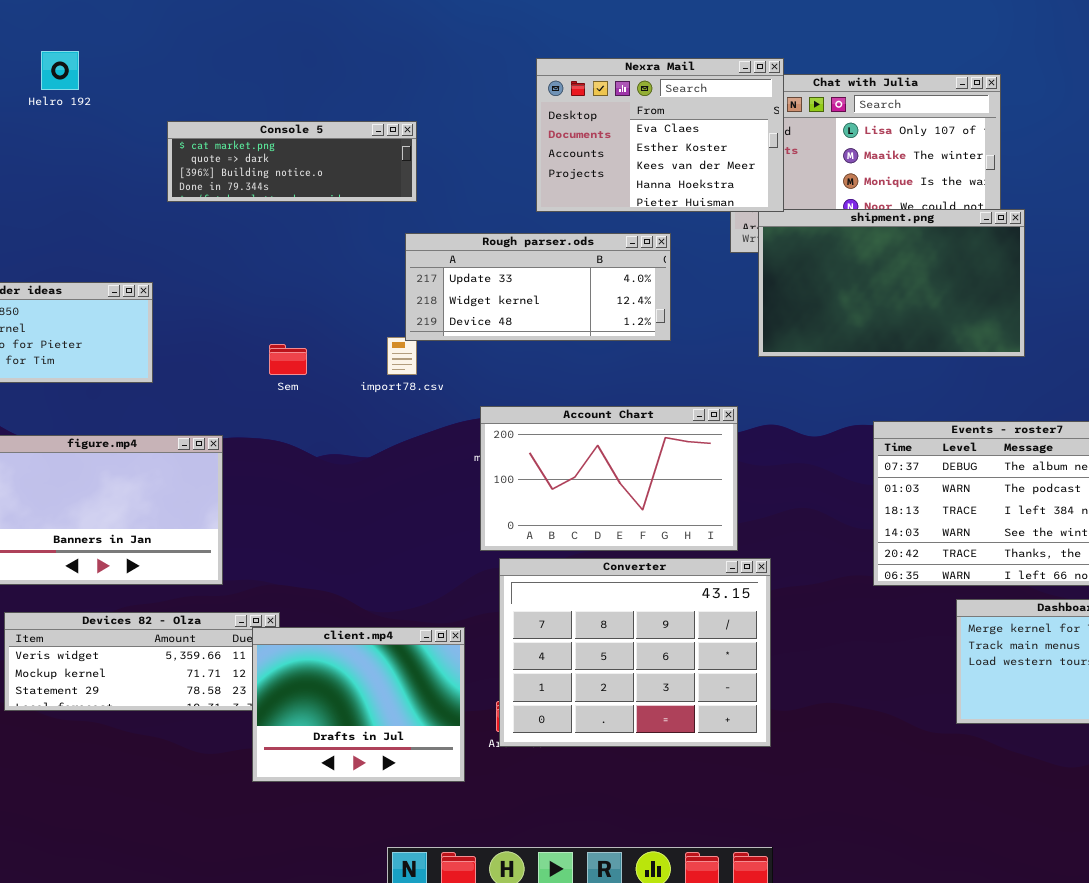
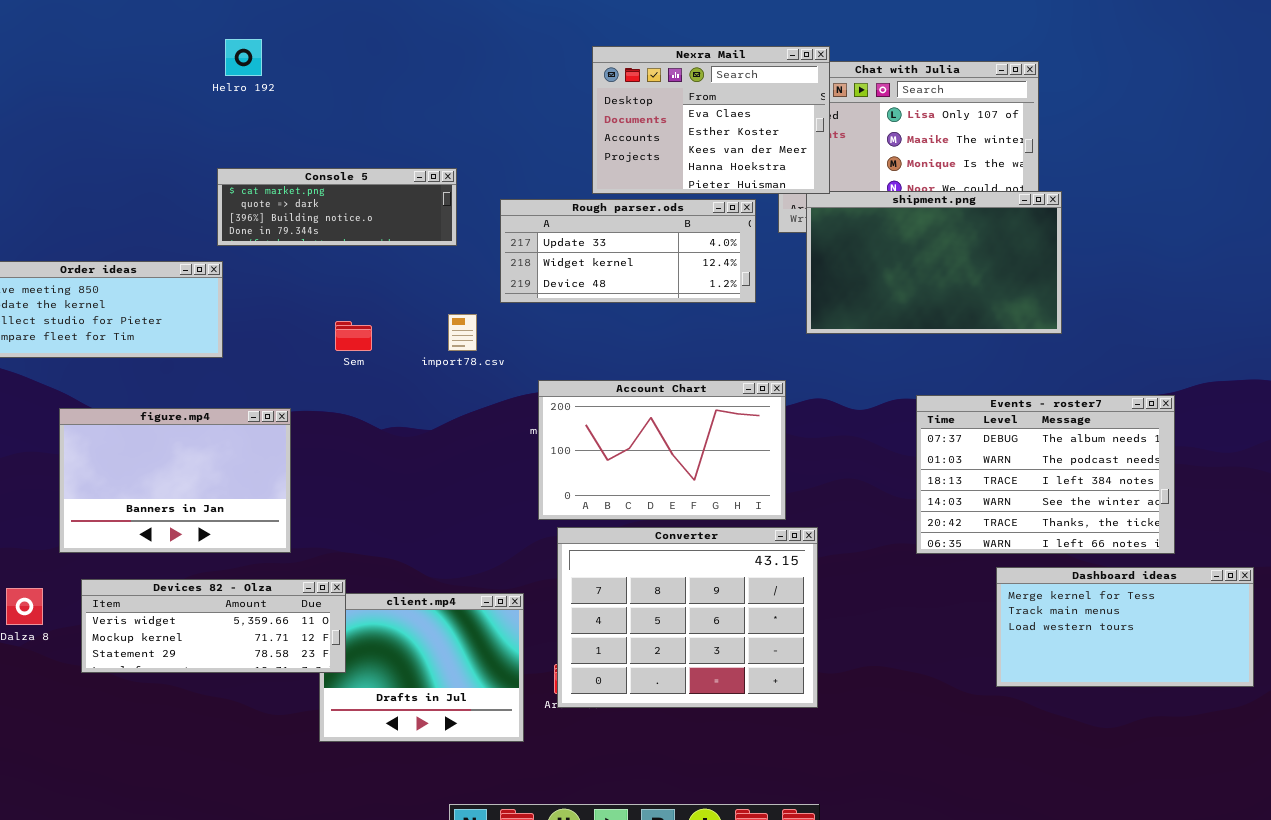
Helro 192: [41,51,79,90] -> [225,39,262,76], moved
Console 5: [167,121,417,202] -> [217,168,457,246], moved
Rough parser.ods: [405,233,671,341] -> [500,199,756,303], moved
Devices 82 - Olza: [4,612,280,711] -> [81,579,346,673], raised

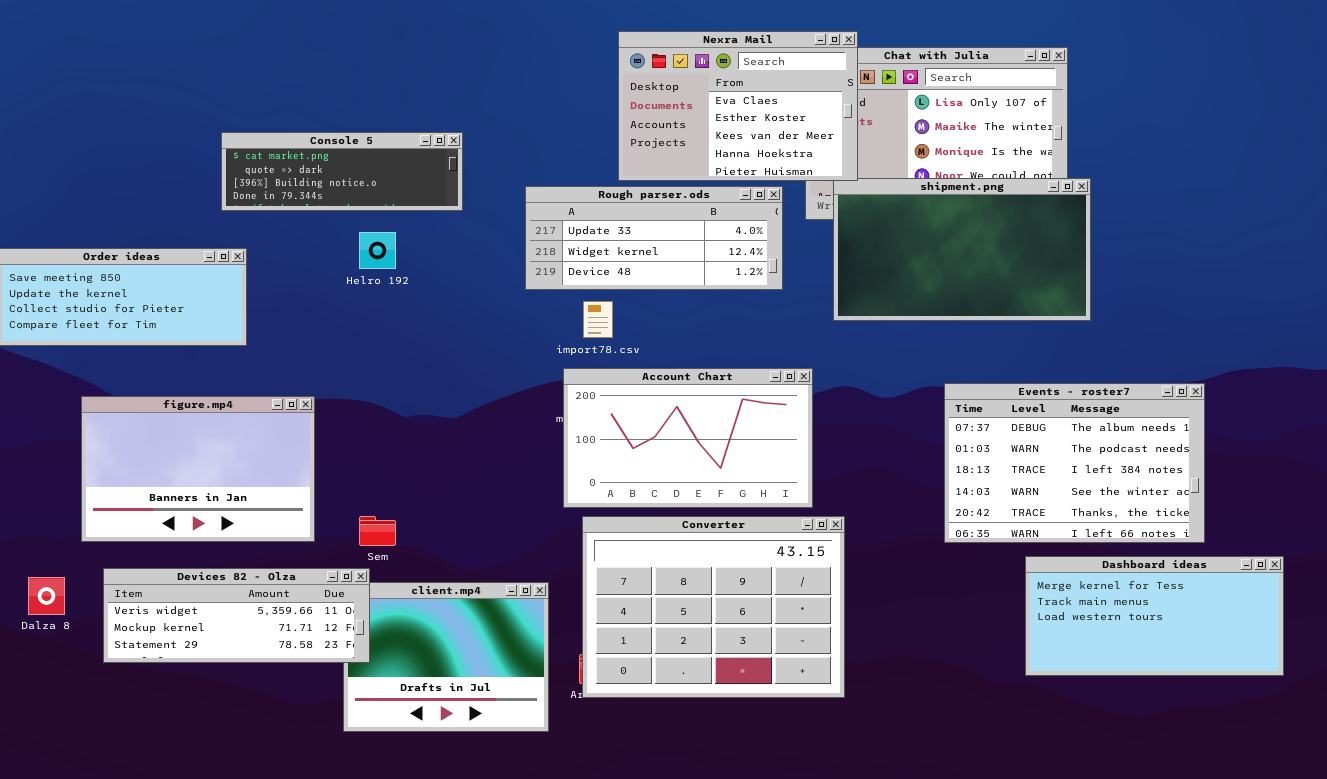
Helro 192: [225,39,262,76] -> [359,232,396,269], moved
Console 5: [217,168,457,246] -> [221,132,463,211], moved
import78.csv: [448,314,477,351] -> [583,301,613,338], moved
Sem: [335,321,372,351] -> [359,516,396,546], moved

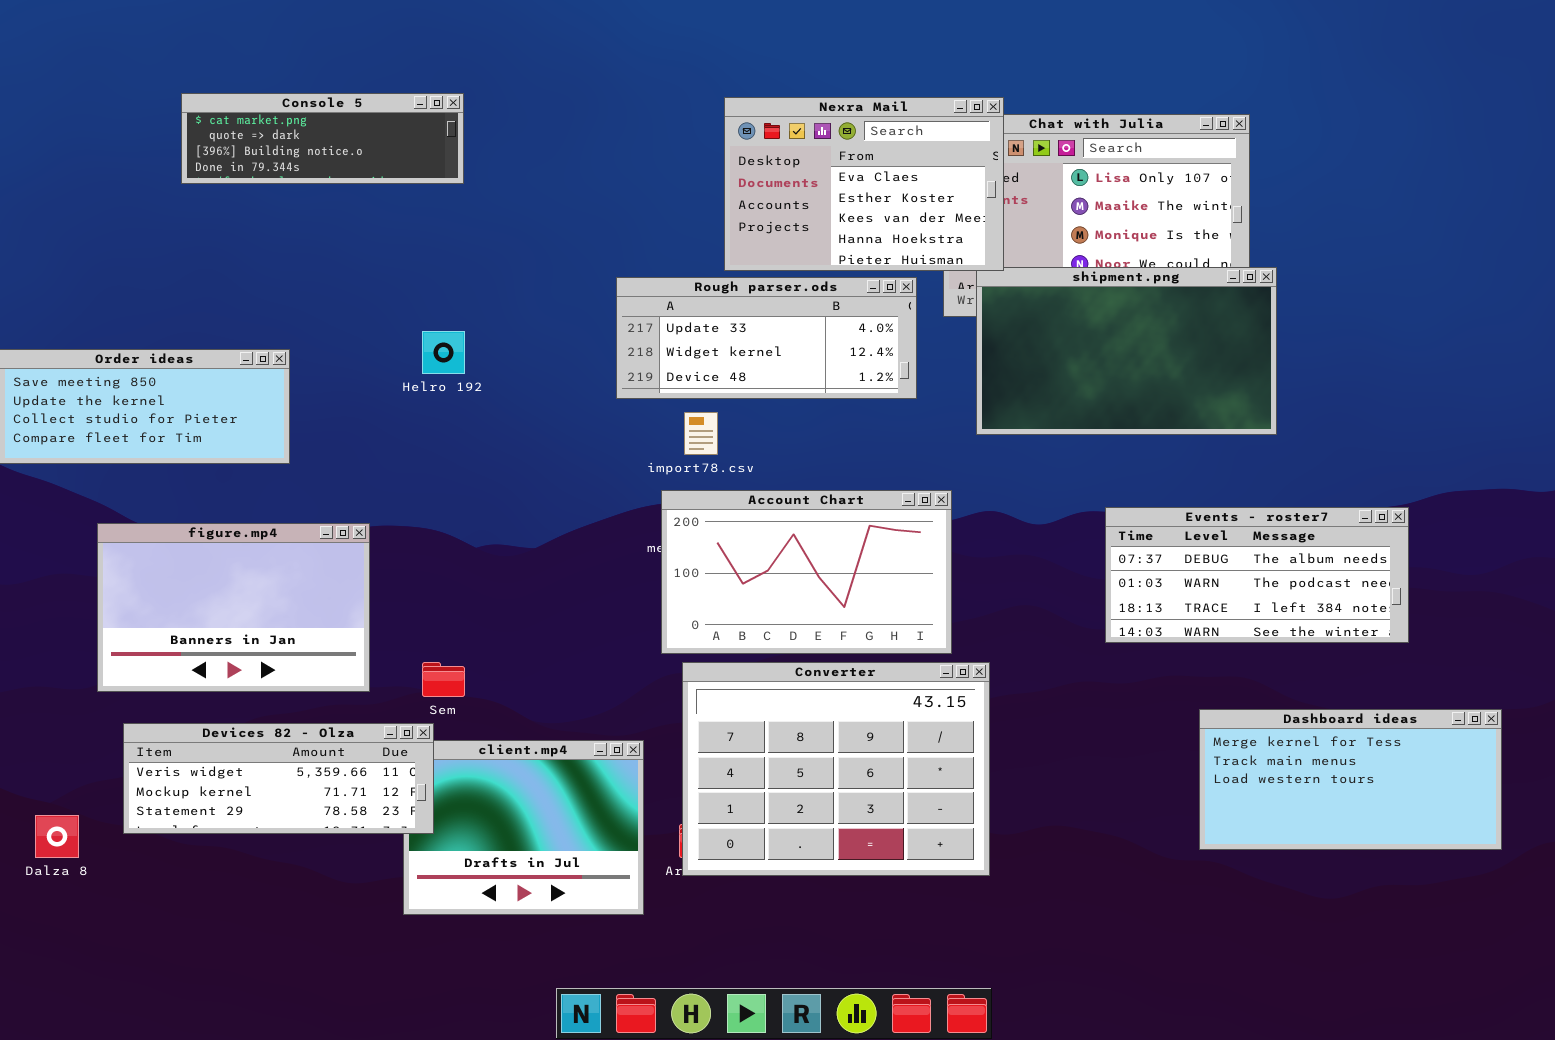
Console 5: [221,132,463,211] -> [181,93,464,184], moved
Events - roster7: [944,383,1205,543] -> [1105,507,1409,643], resized
Dalza 8: [28,577,65,615] -> [35,815,79,858], moved

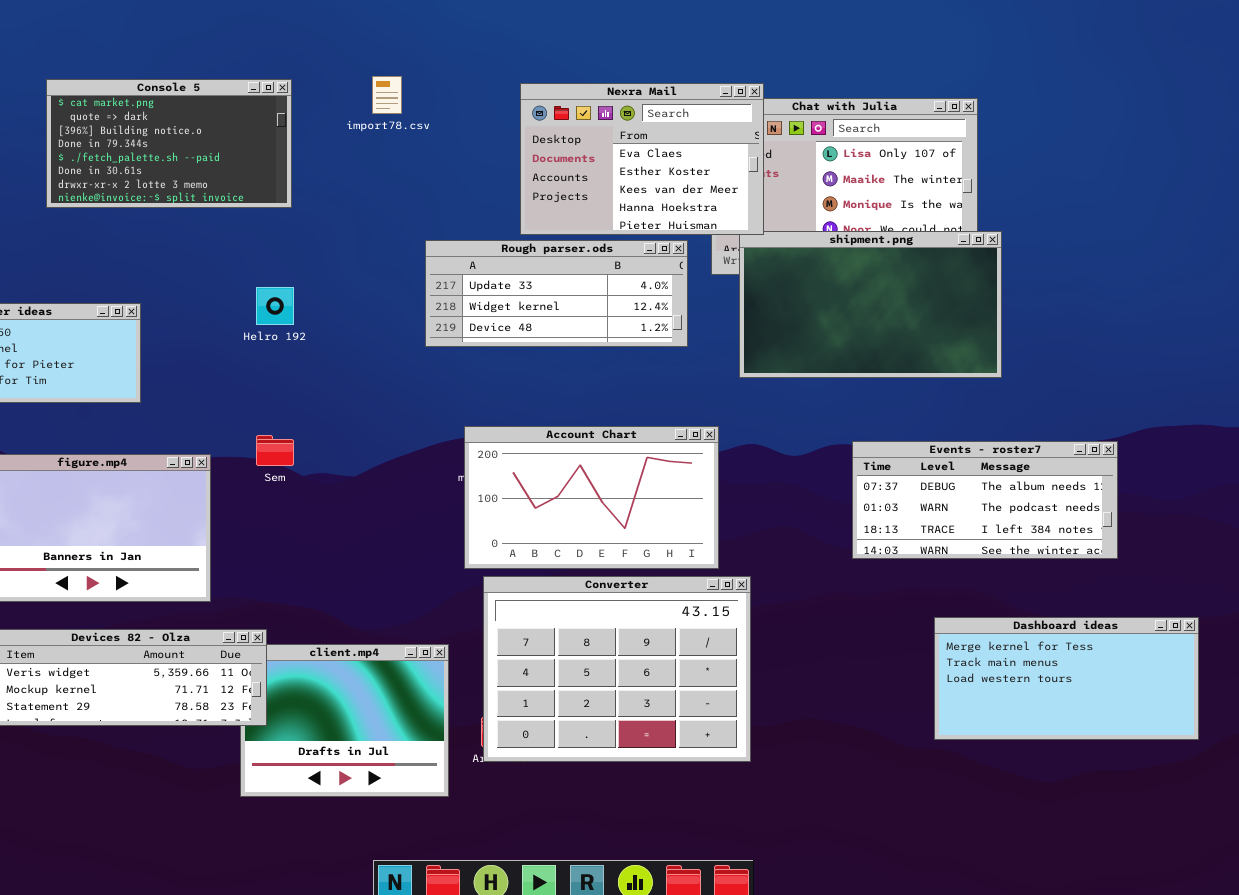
Console 5: [181,93,464,184] -> [46,79,292,208], resized
import78.csv: [684,412,718,455] -> [372,76,402,114], moved
Sem: [422,662,465,697] -> [256,435,294,466], moved

